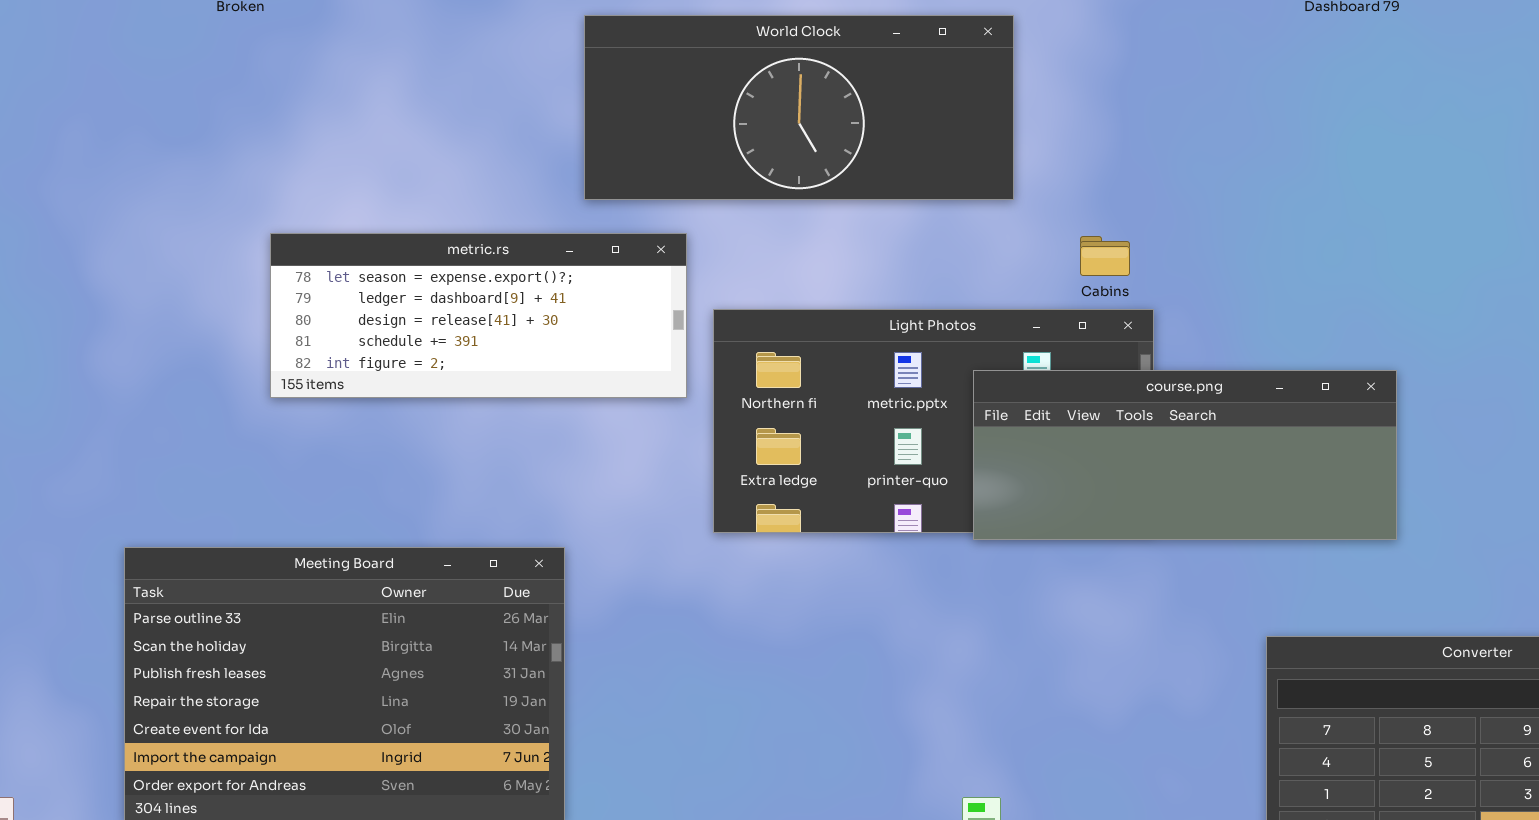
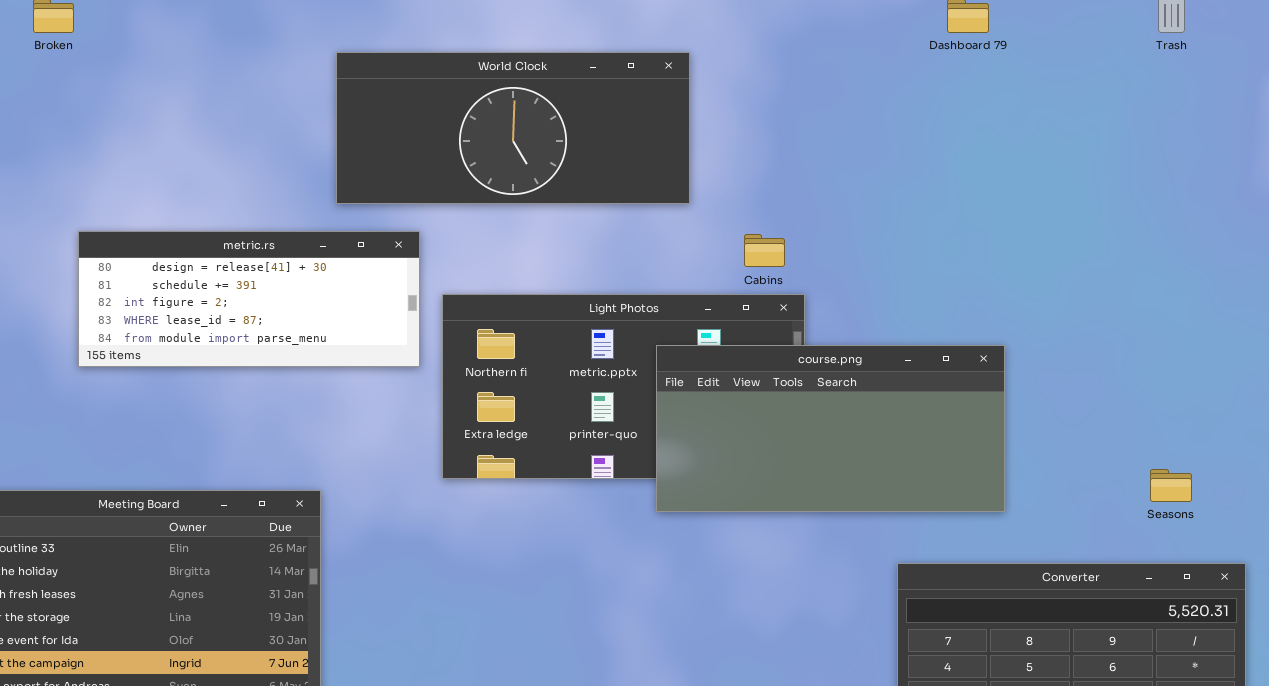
metric.rs: [270,233,687,398] -> [78,231,420,367], scrolled down 2 rows
course.png: [973,370,1397,540] -> [656,345,1005,512], resized

